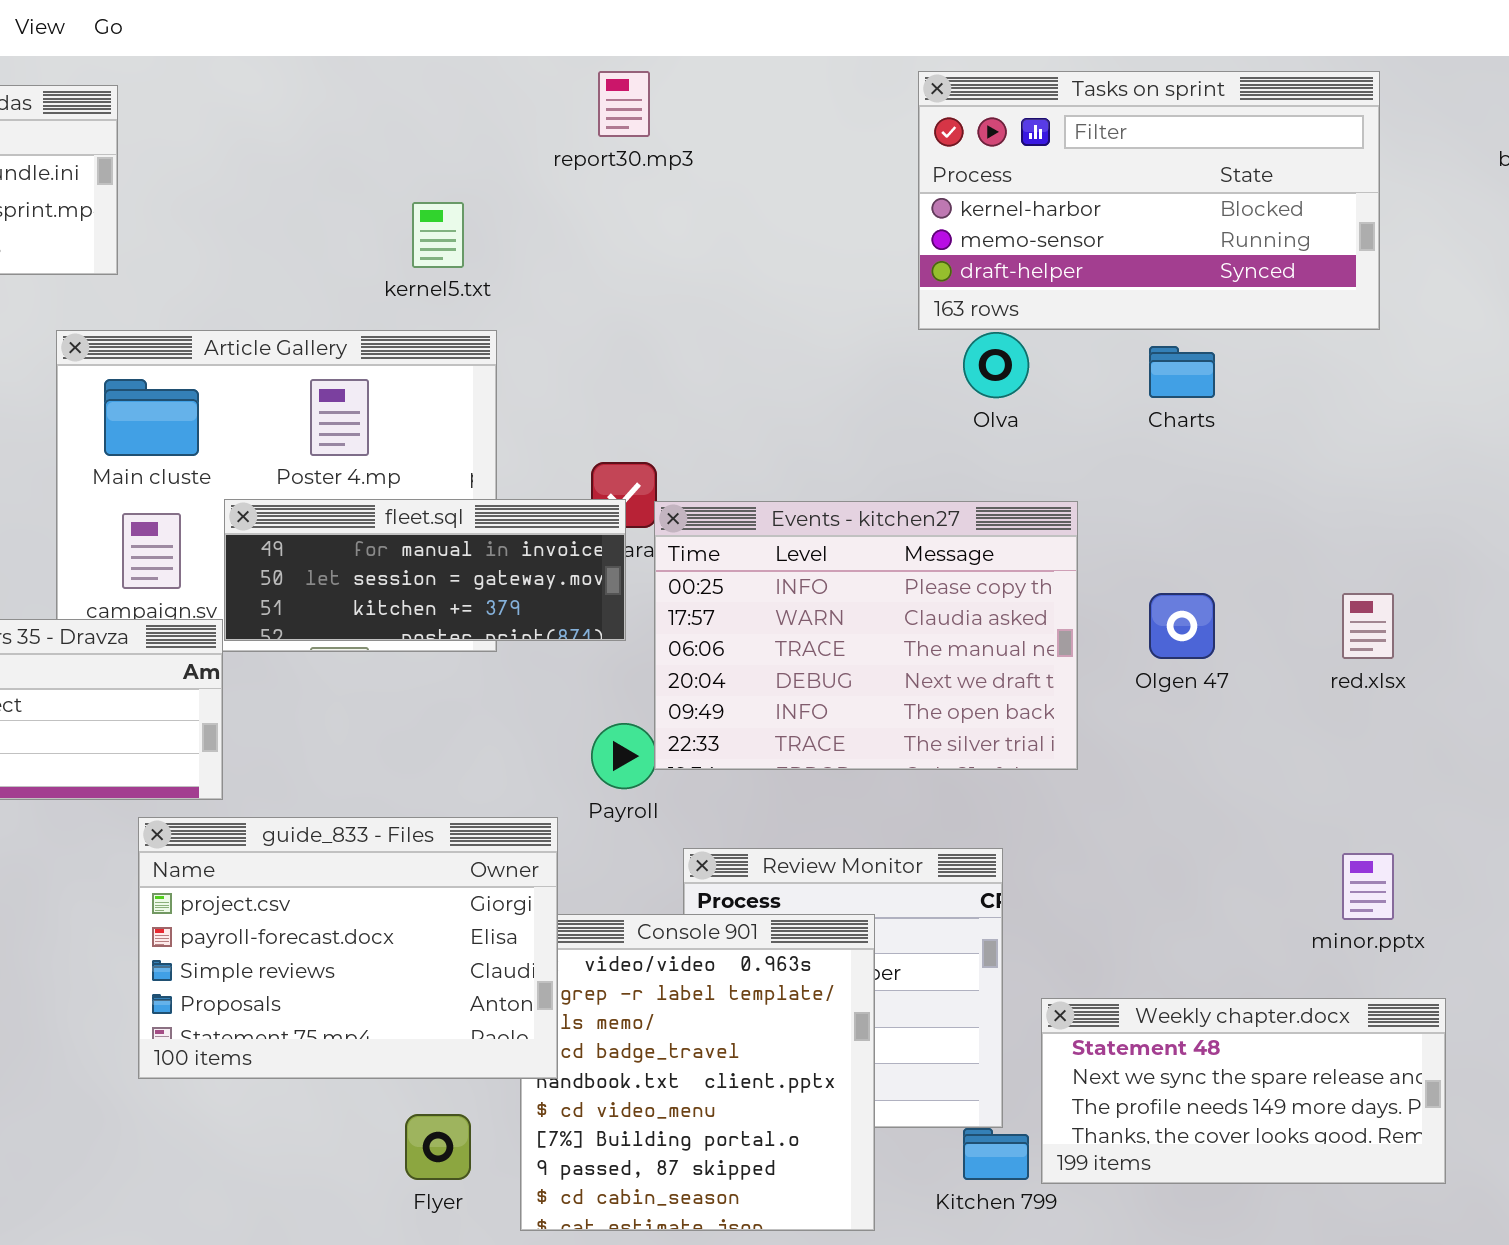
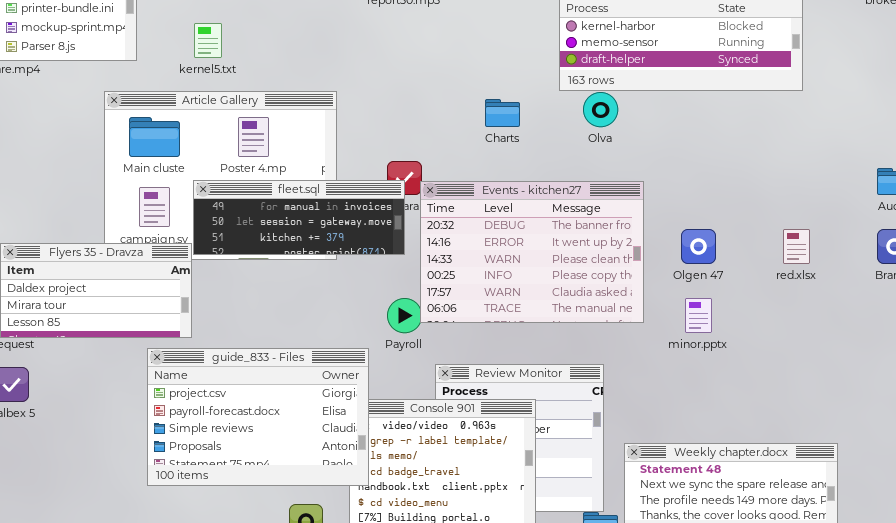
kernel5.txt: [412,202,464,268] -> [194,23,222,58], moved
Charts: [1149,346,1215,398] -> [485,99,520,127], moved
Events - kitchen27: [654,501,1078,770] -> [420,181,644,323], scrolled up 3 rows
minor.pptx: [1342,853,1394,920] -> [685,298,712,333], moved

